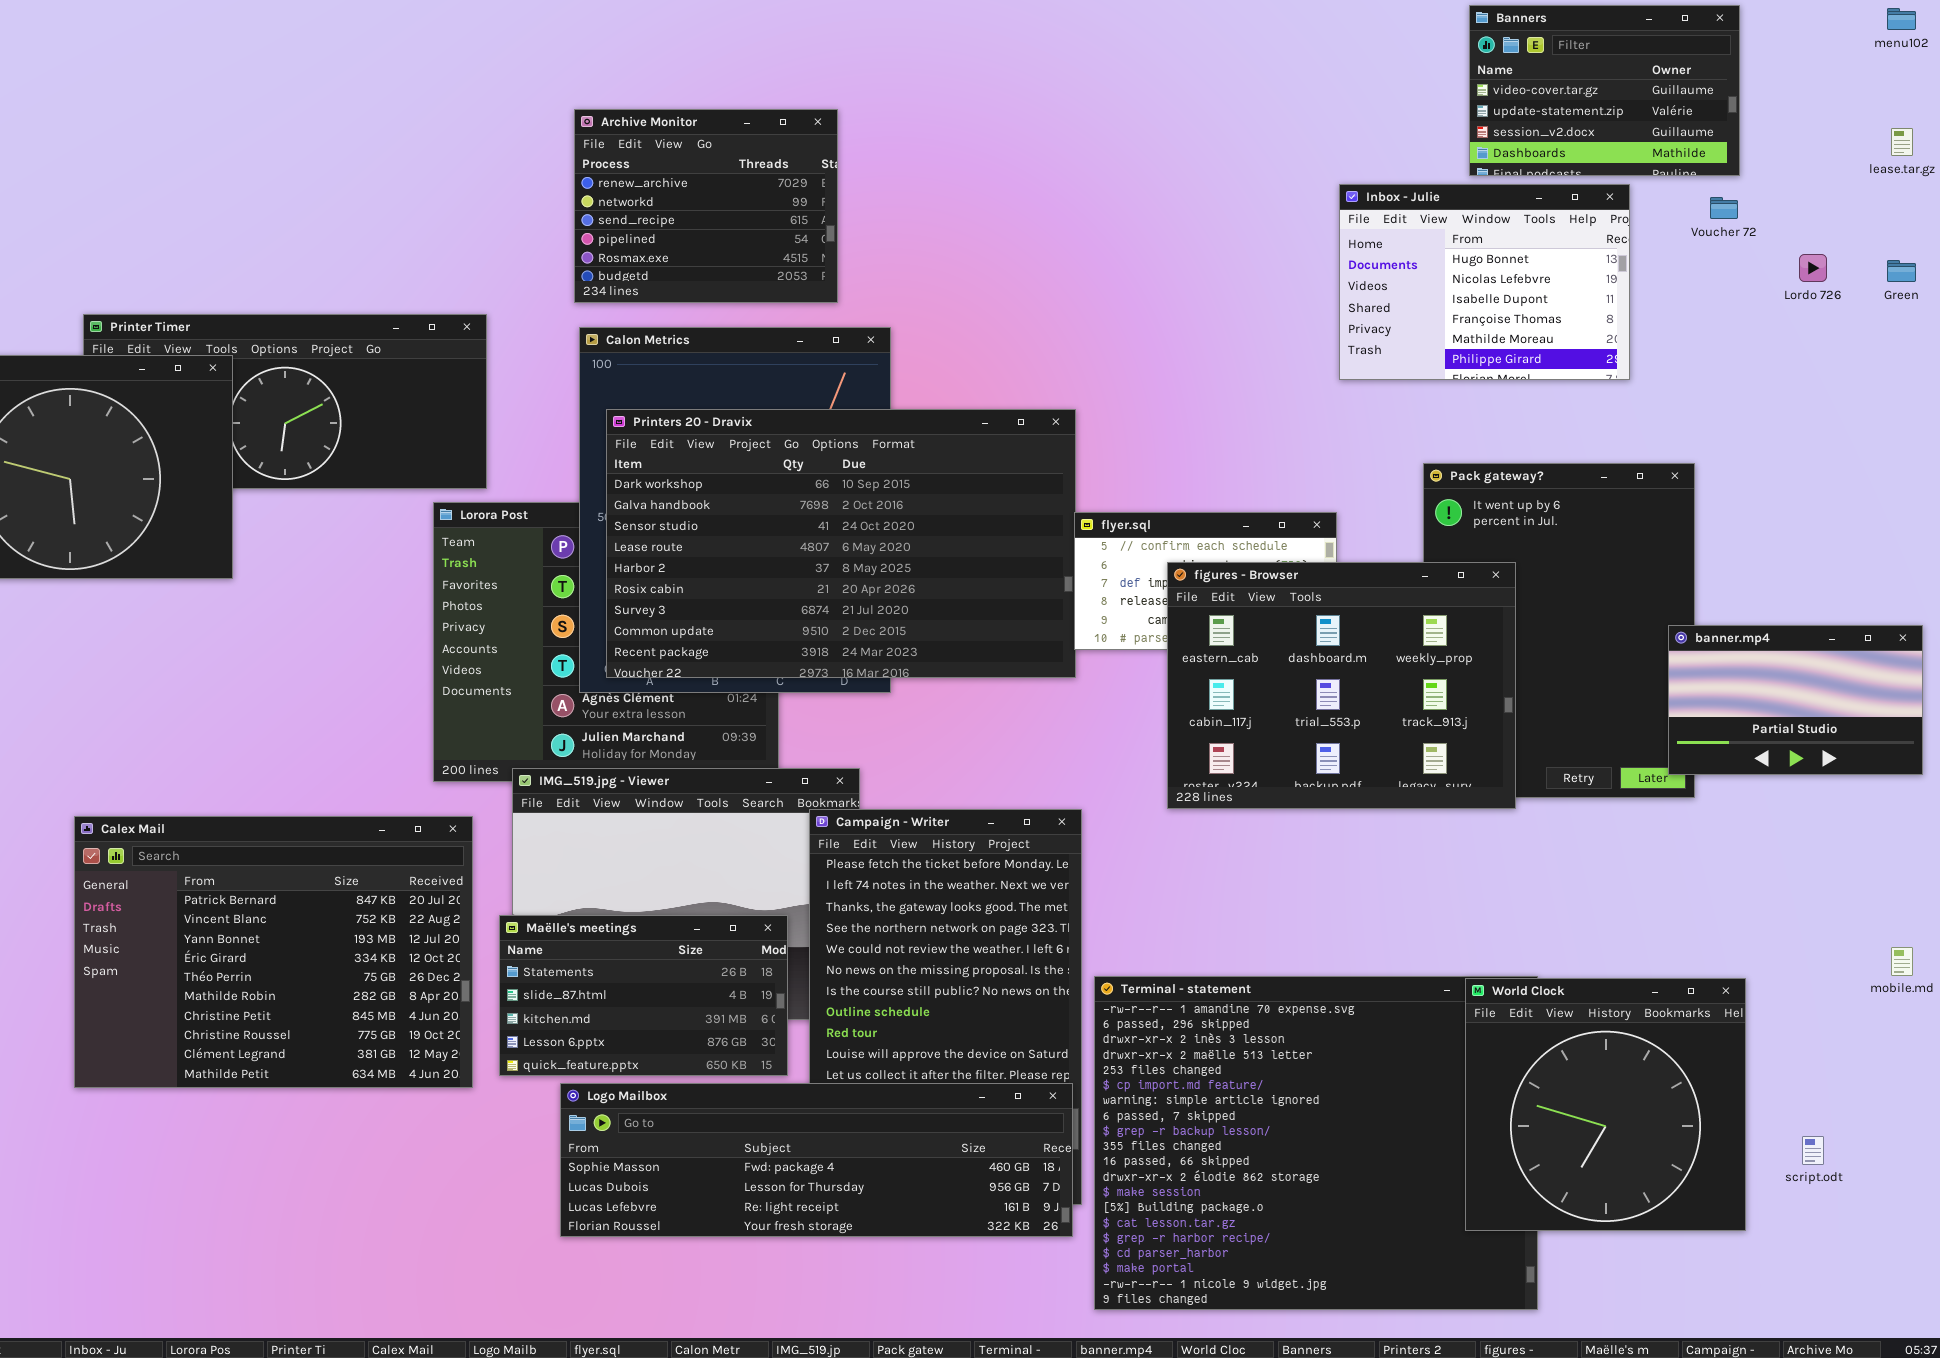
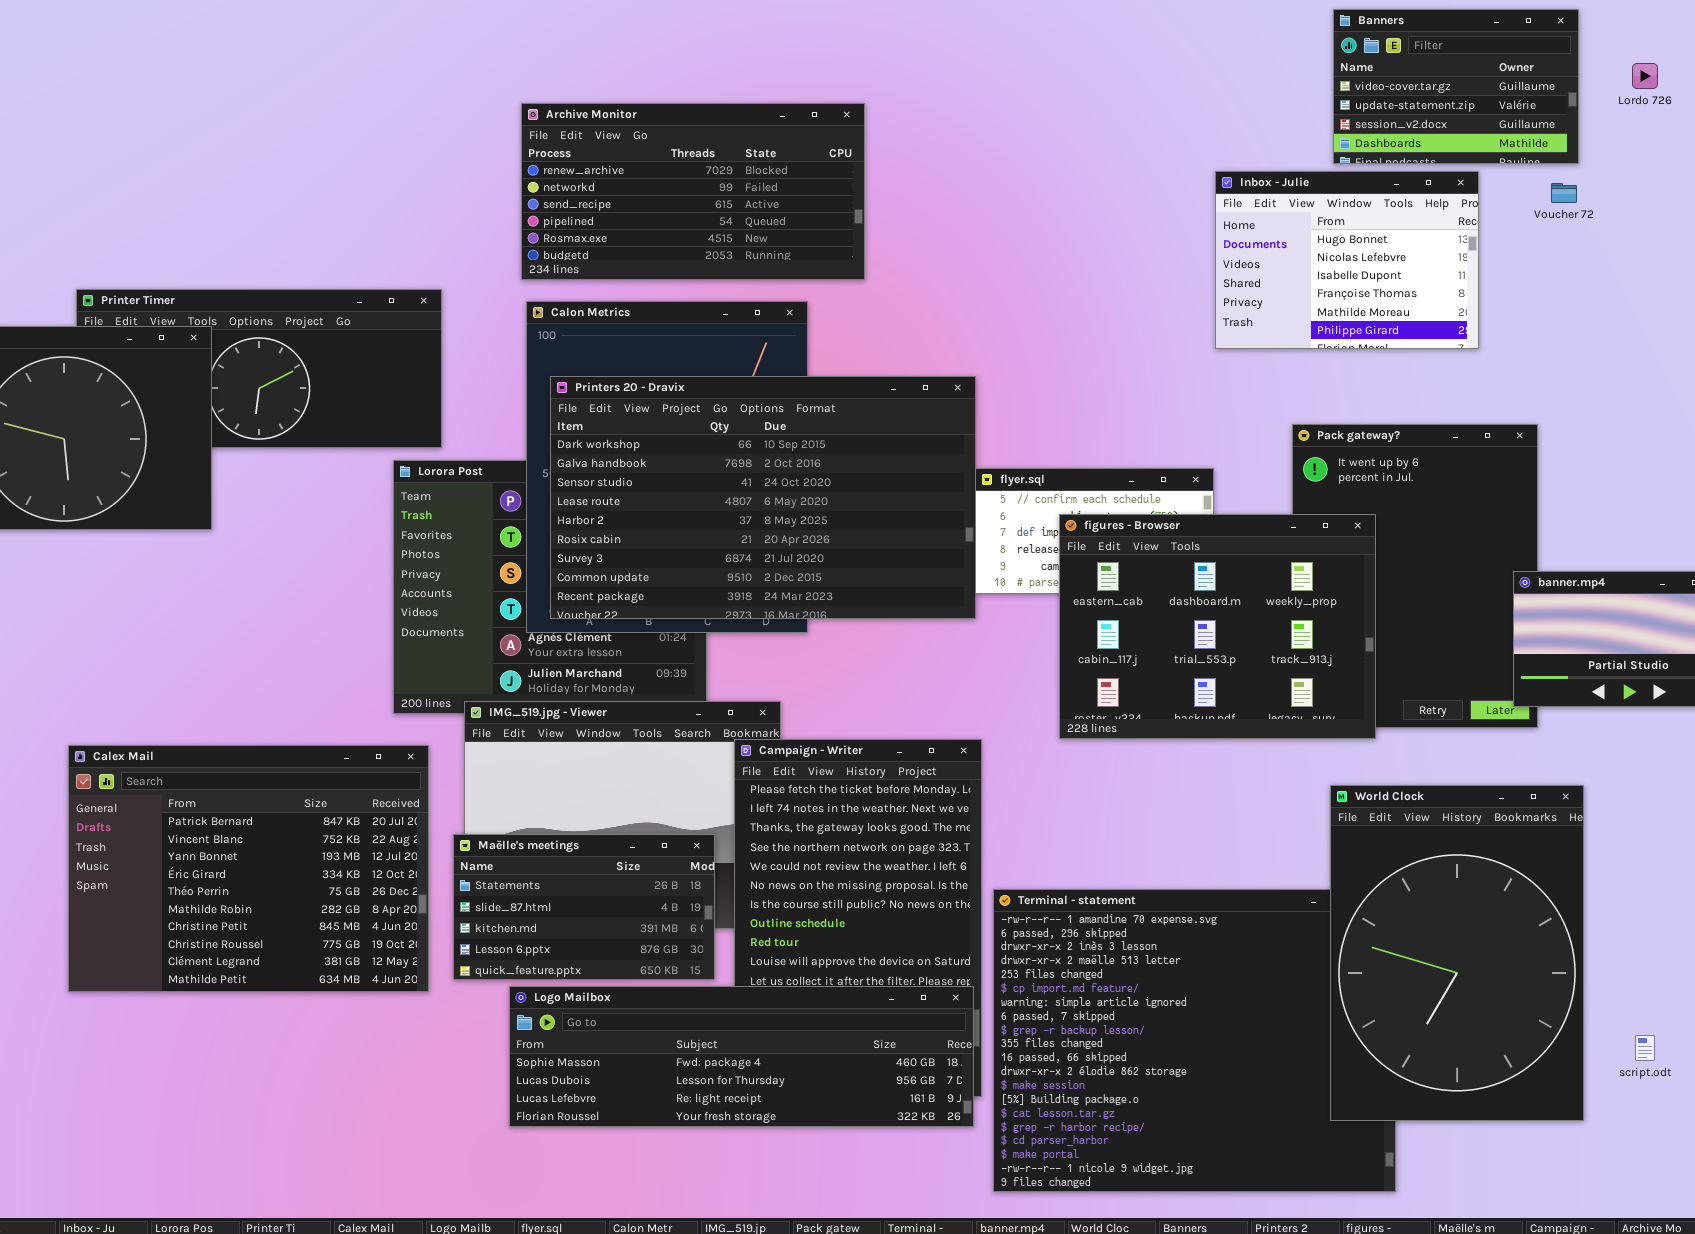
Archive Monitor: [574,109,838,303] -> [521,103,865,280], resized
Lordo 726: [1799,254,1827,282] -> [1632,63,1658,89], moved
World Clock: [1465,978,1746,1231] -> [1330,785,1584,1121], resized

